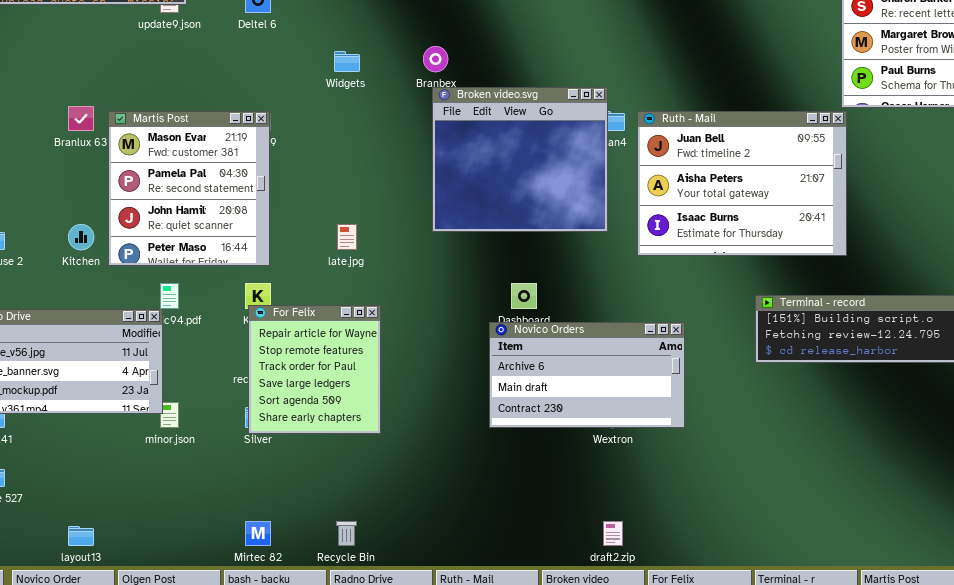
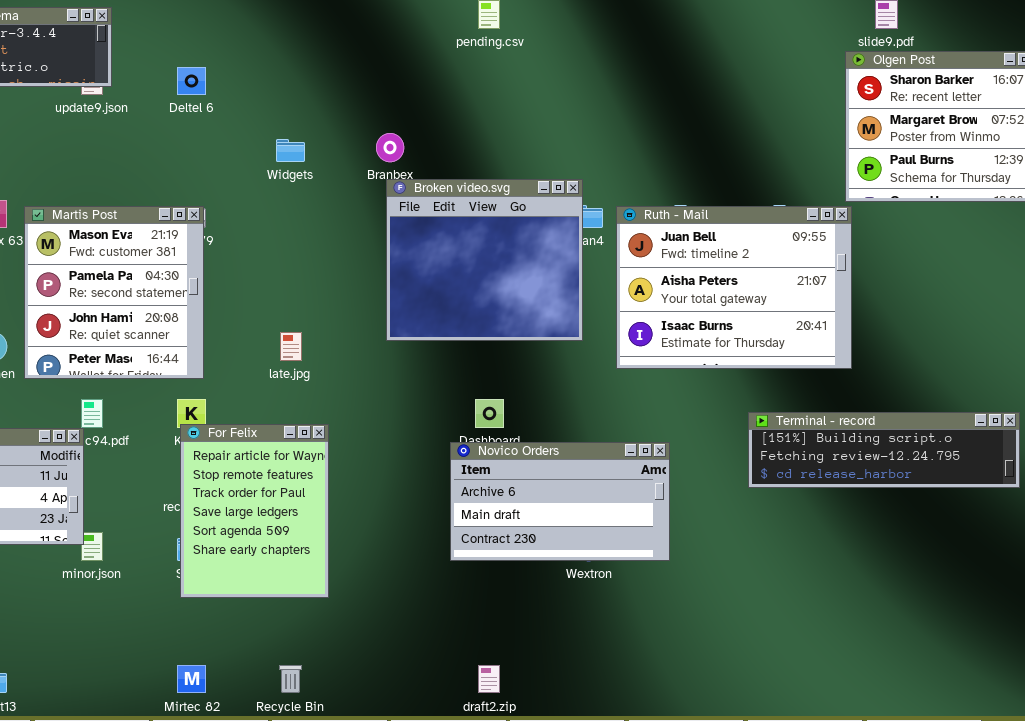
For Felix: [248,305,381,434] -> [180,424,329,598], resized
draft2.zip: [603,521,623,546] -> [478,665,500,693], moved

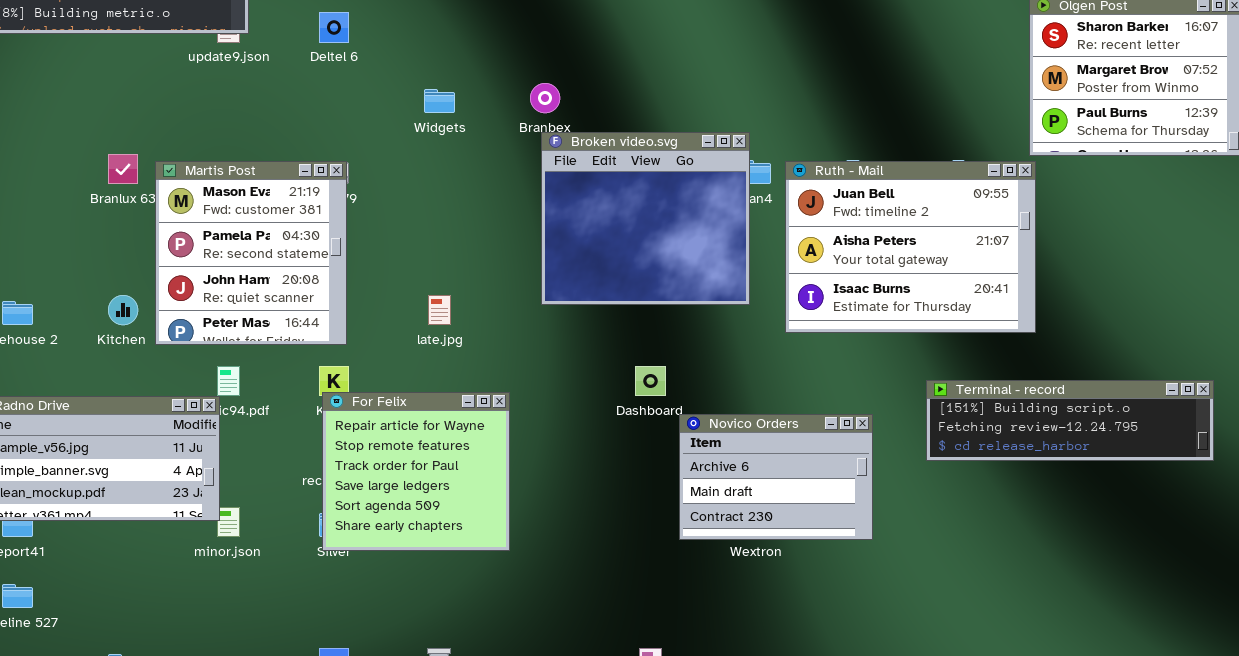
For Felix: [180,424,329,598] -> [322,392,510,551], resized
Novico Orders: [450,442,670,561] -> [679,414,873,540], moved, resized

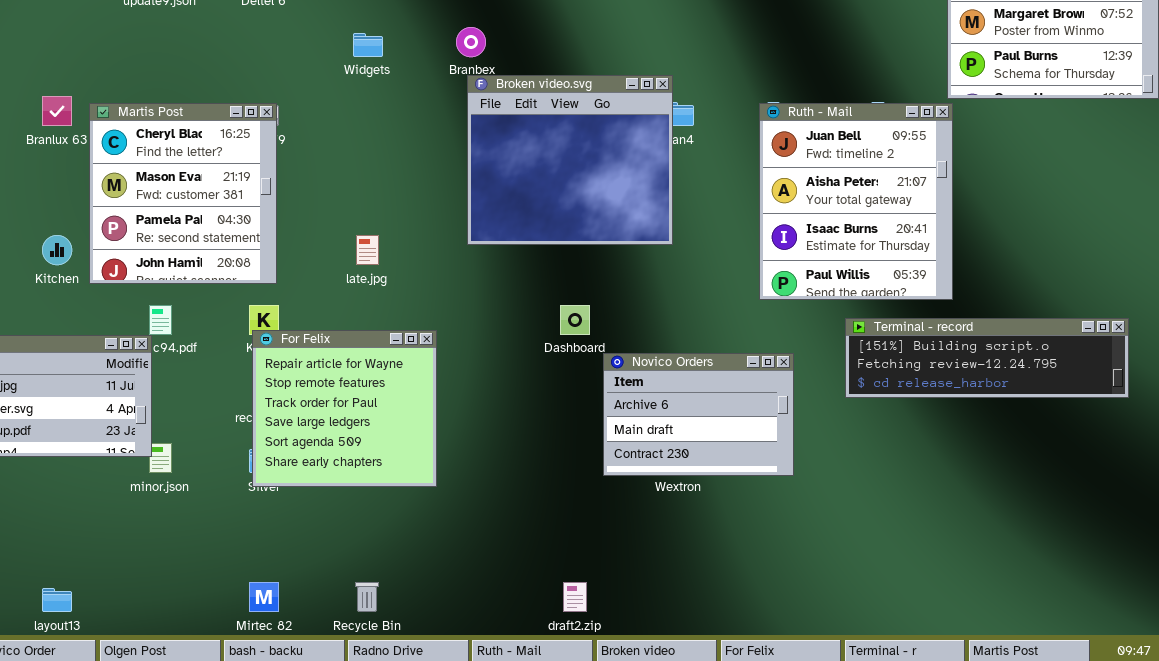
Martis Post: [155,161,347,345] -> [89,103,277,284], scrolled up 1 row
Ruth - Mail: [785,161,1036,333] -> [759,103,953,300], resized

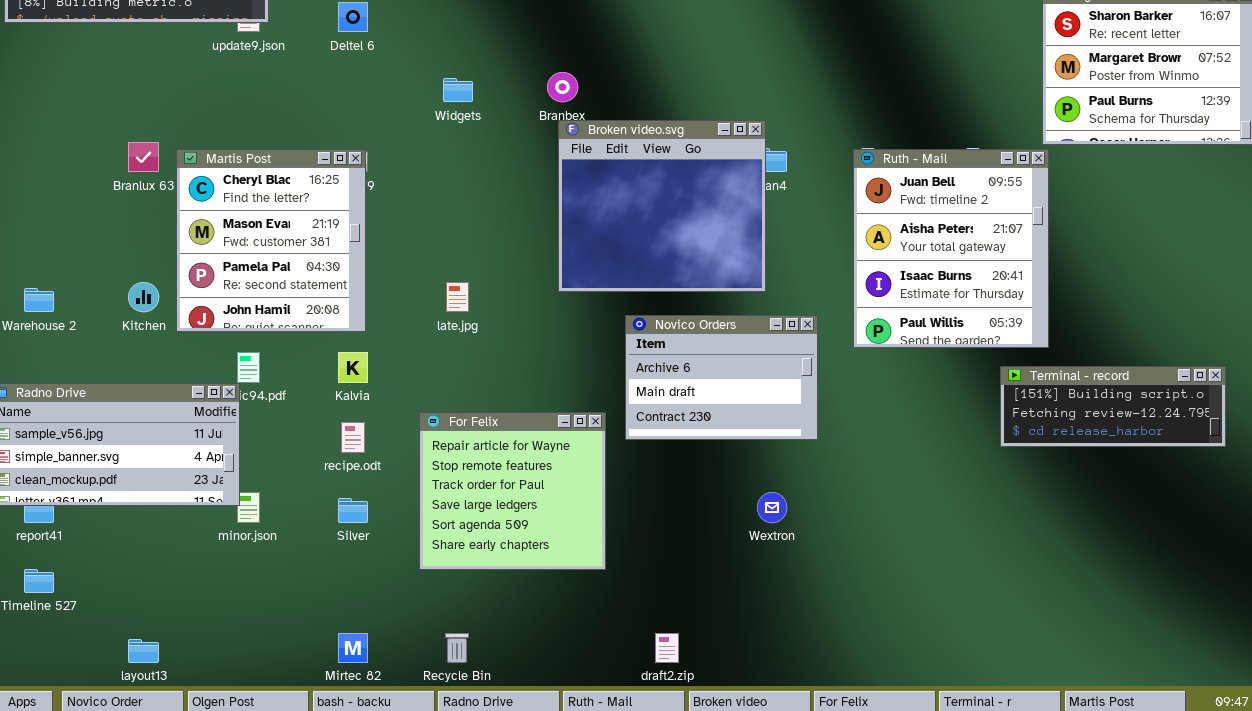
Terminal - record: [845,318,1129,398] -> [1000,366,1226,447], resized
For Felix: [252,330,437,487] -> [419,412,606,570], moved
Novico Orders: [603,353,794,476] -> [625,315,818,440], moved

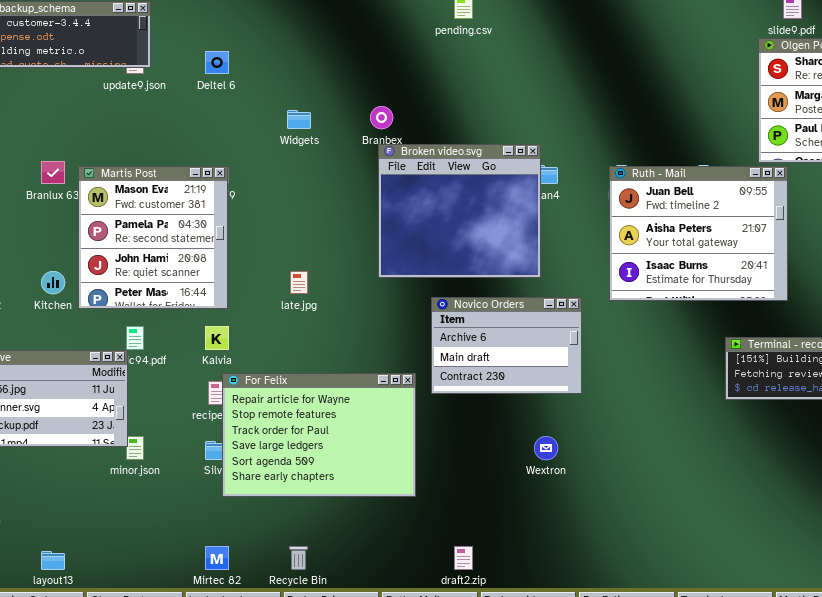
Martis Post: [176,149,366,332] -> [78,166,228,309], scrolled down 1 row
Ruth - Mail: [853,149,1049,348] -> [609,166,788,301], resized
For Felix: [419,412,606,570] -> [222,373,416,497], resized

